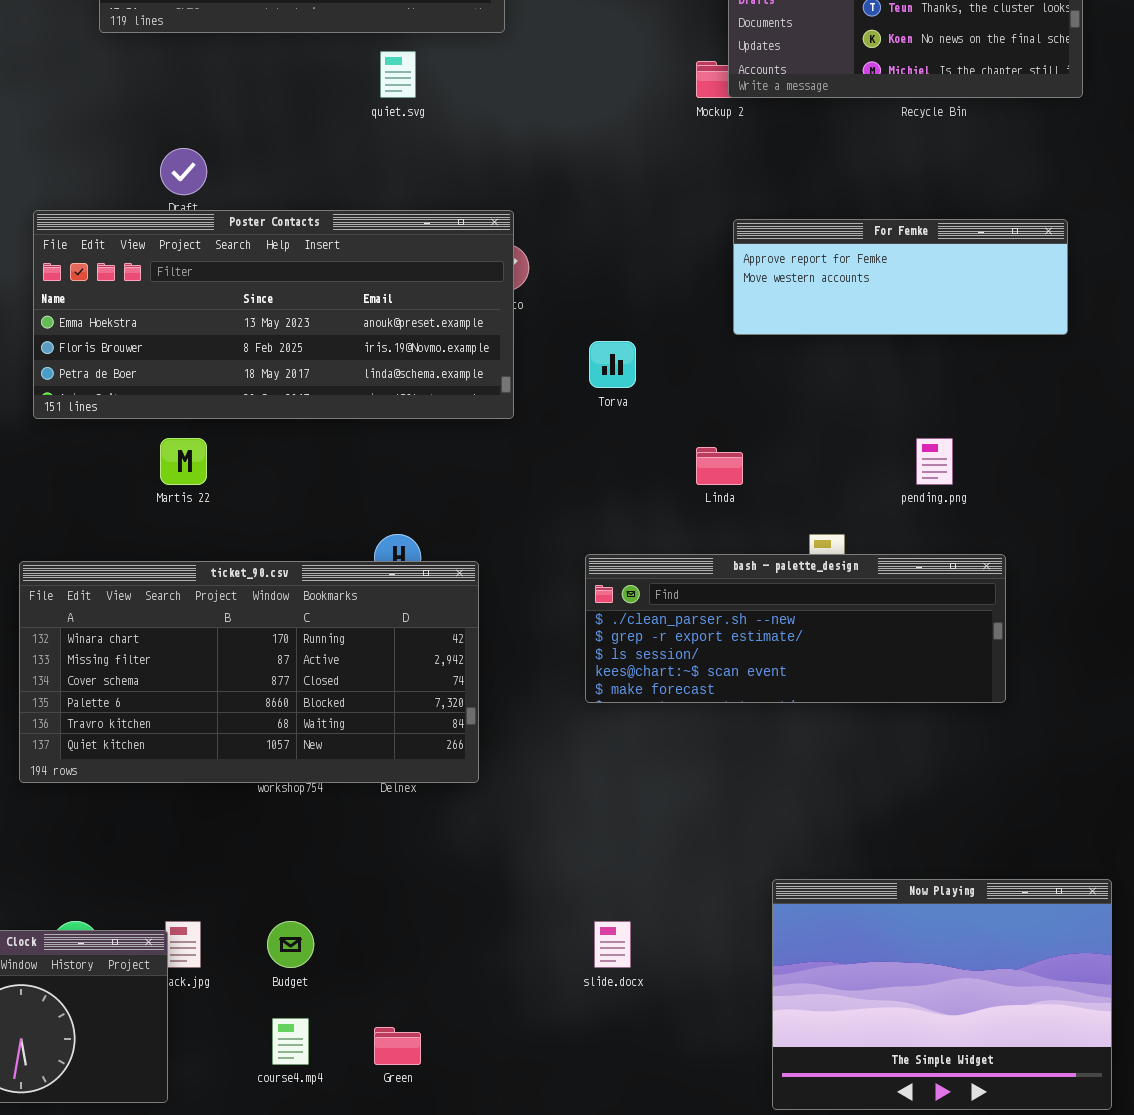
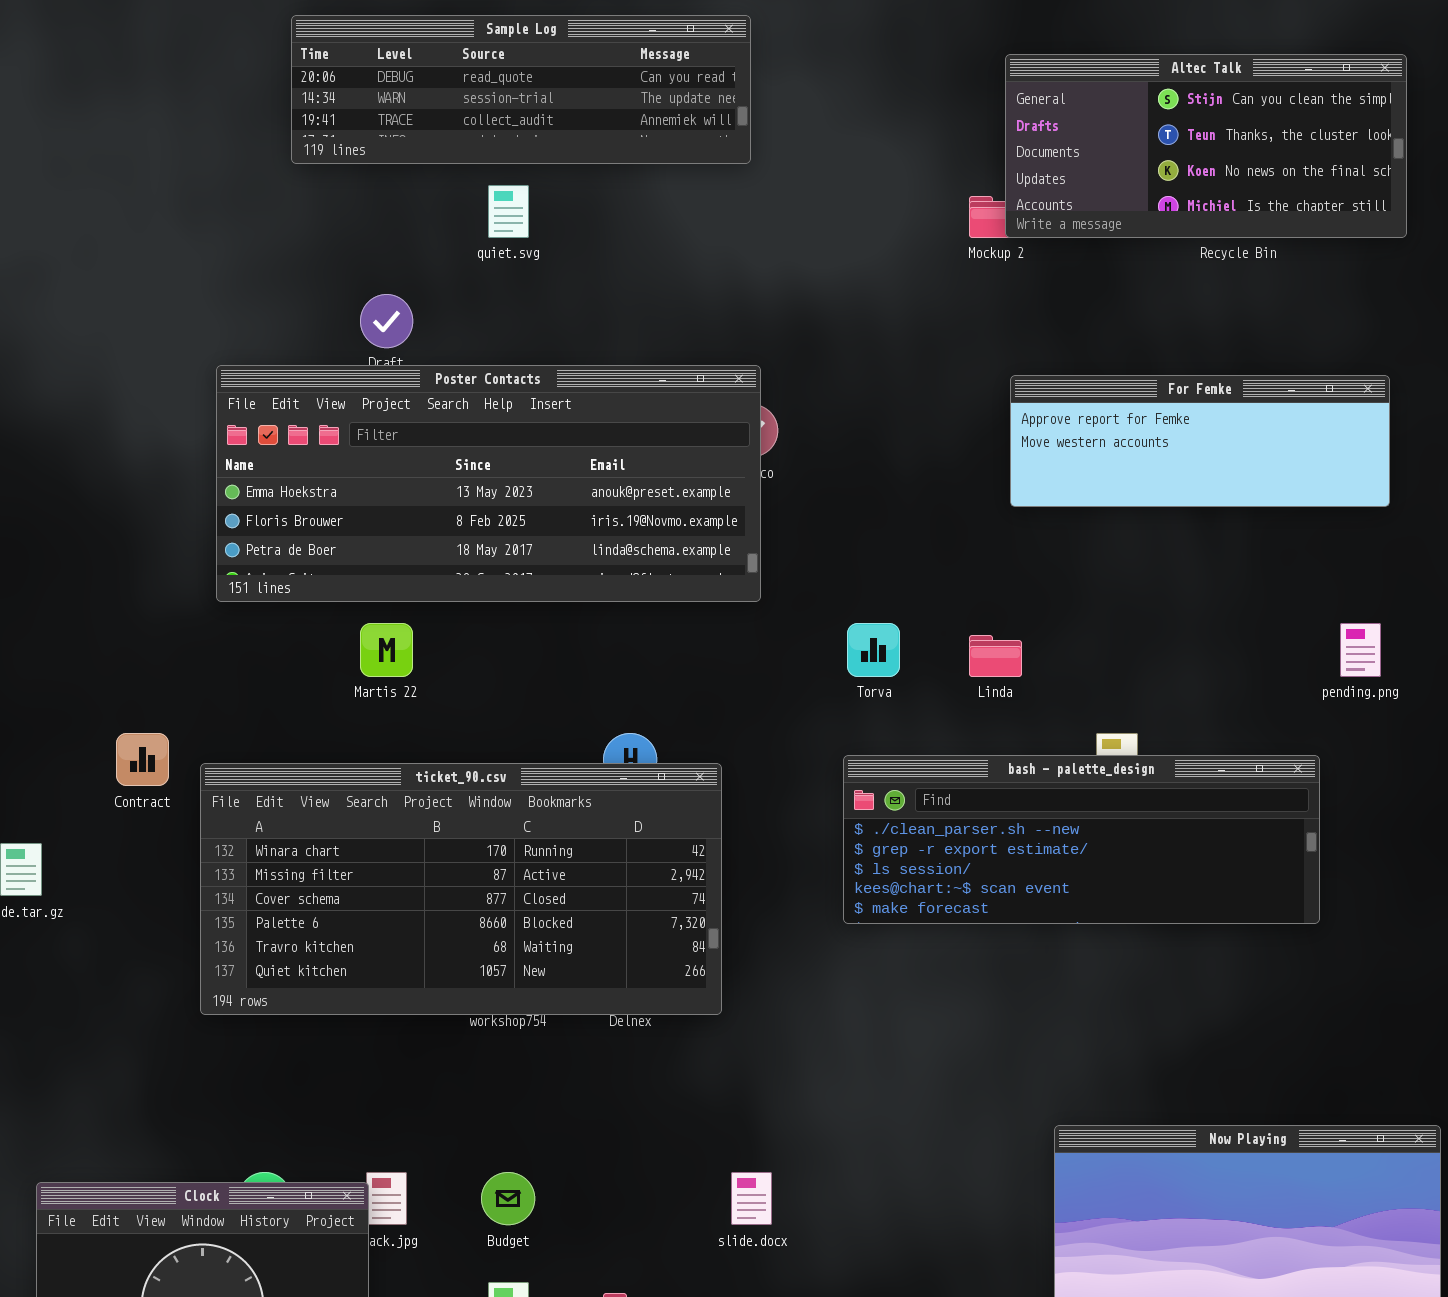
quiet.svg: [380,51,416,98] -> [488,185,529,238], moved
Torva: [589,341,636,388] -> [847,623,900,677], moved
pending.png: [916,438,953,485] -> [1340,623,1381,677], moved
slide.docx: [594,921,631,968] -> [731,1172,772,1225], moved

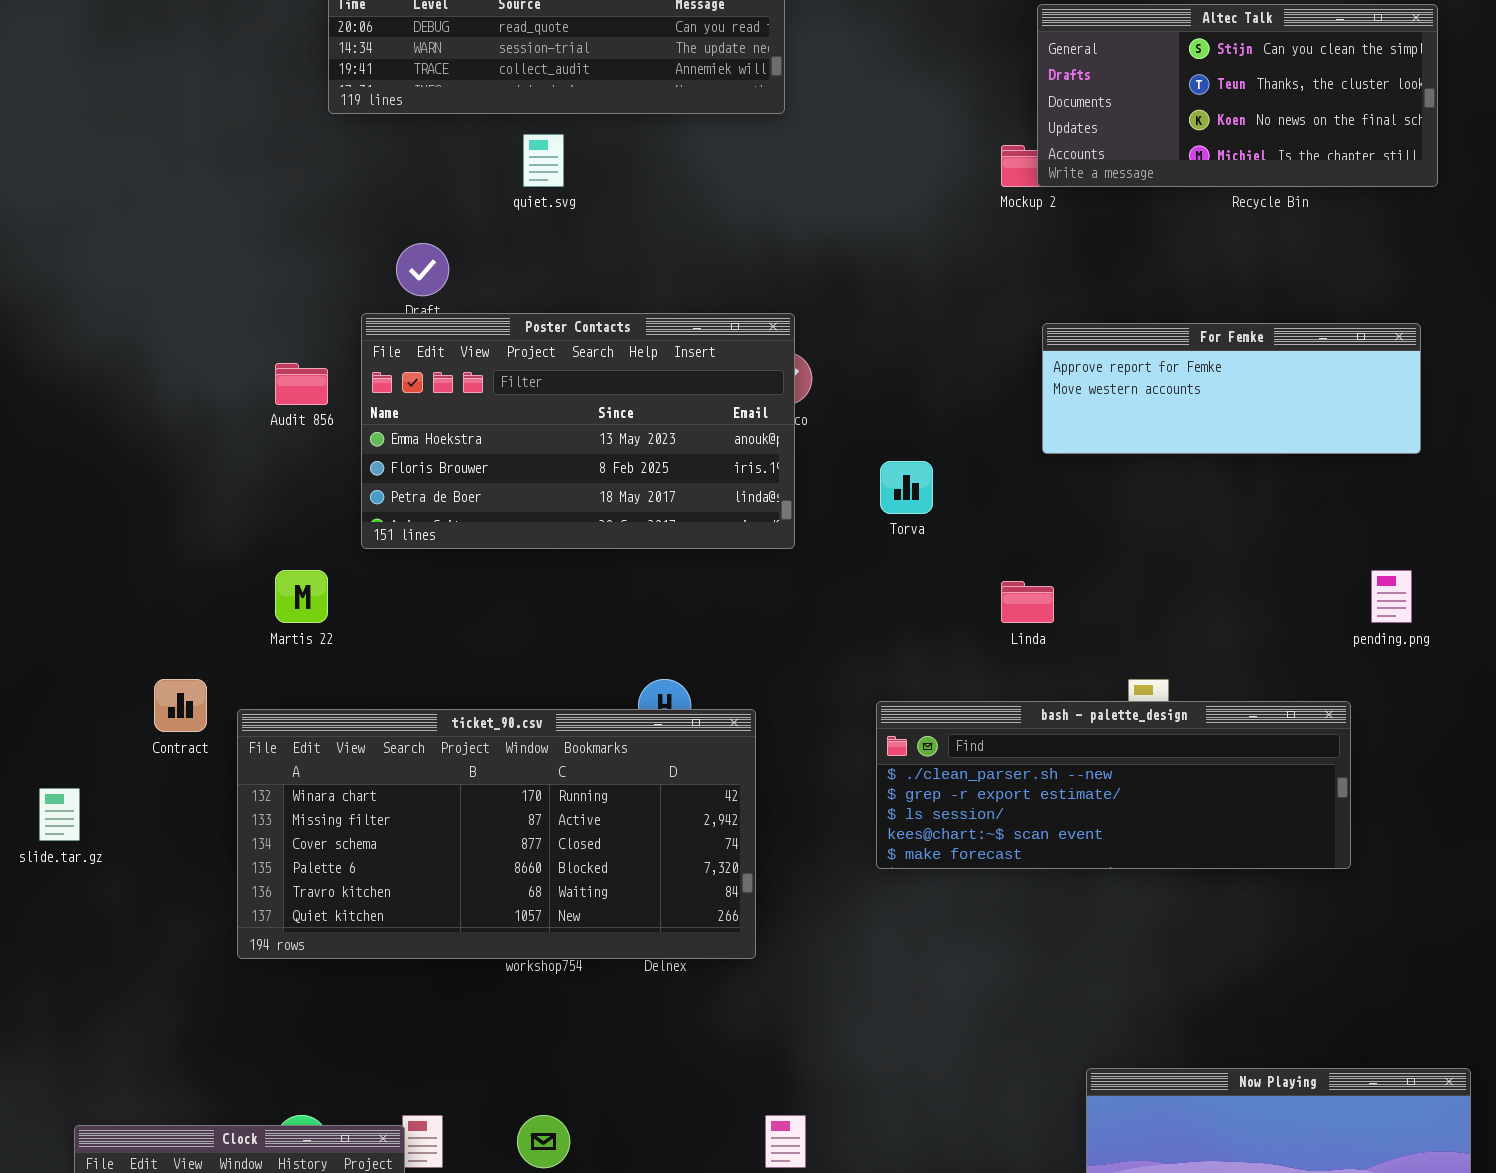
Poster Contacts: [216,365,761,602] -> [361,313,795,549], resized
Martis 22: [360,623,413,677] -> [275,570,328,623], moved
Torva: [847,623,900,677] -> [880,461,933,514], moved

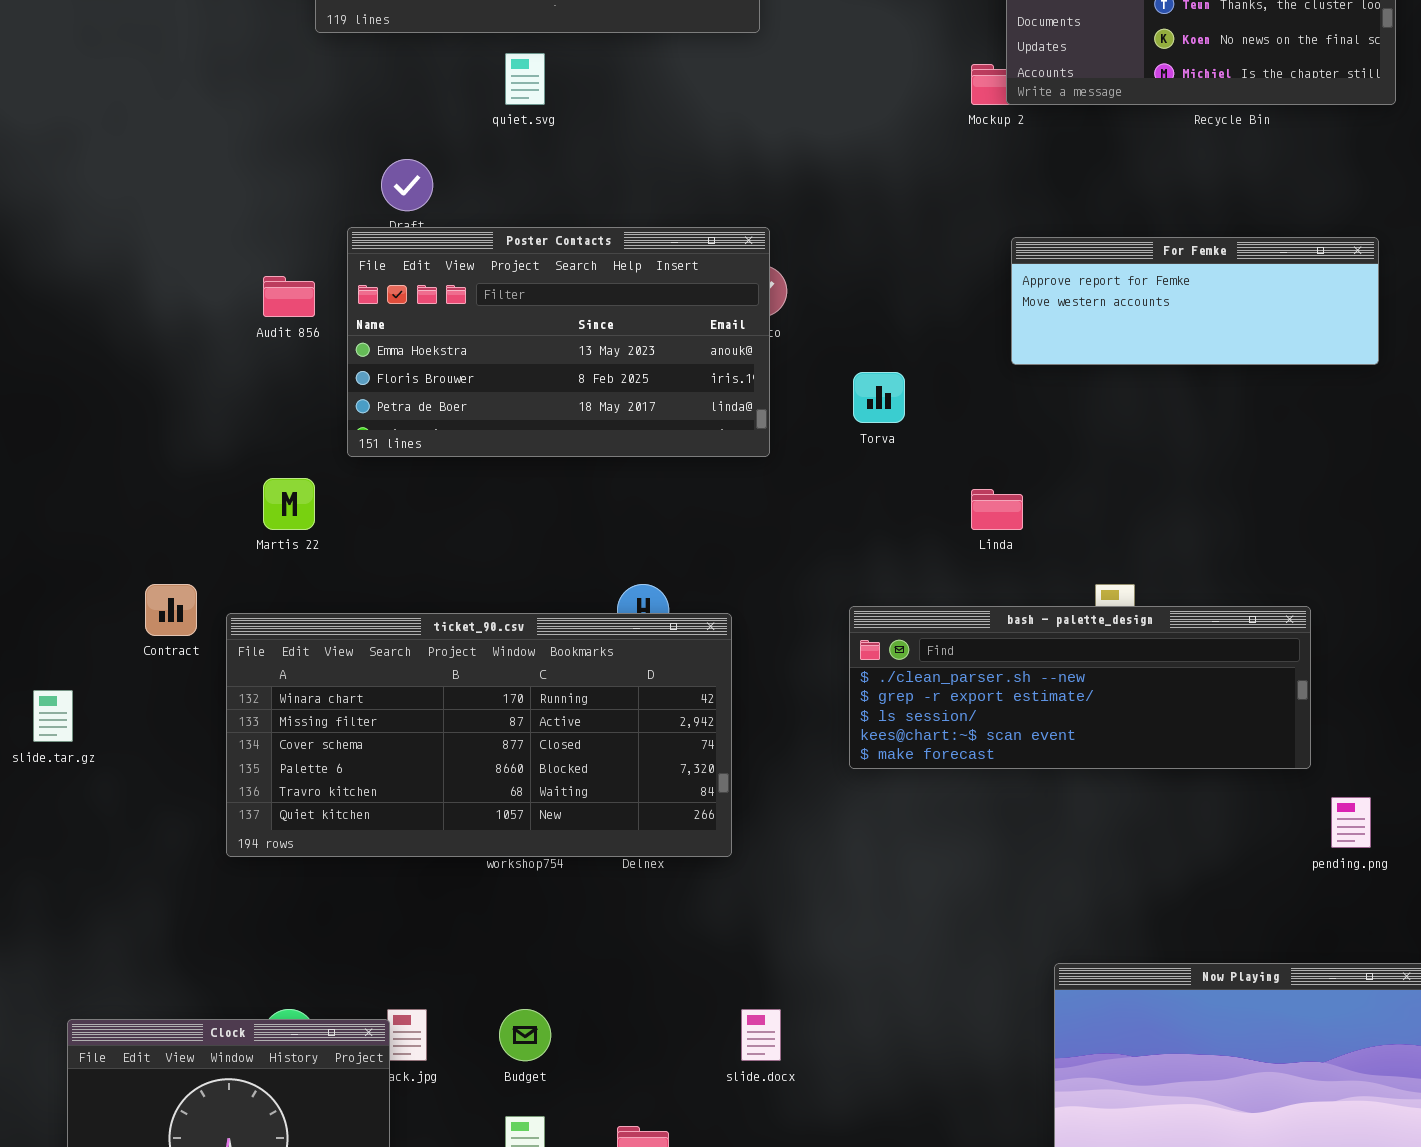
pending.png: [1371,570,1412,623] -> [1331,797,1371,848], moved

